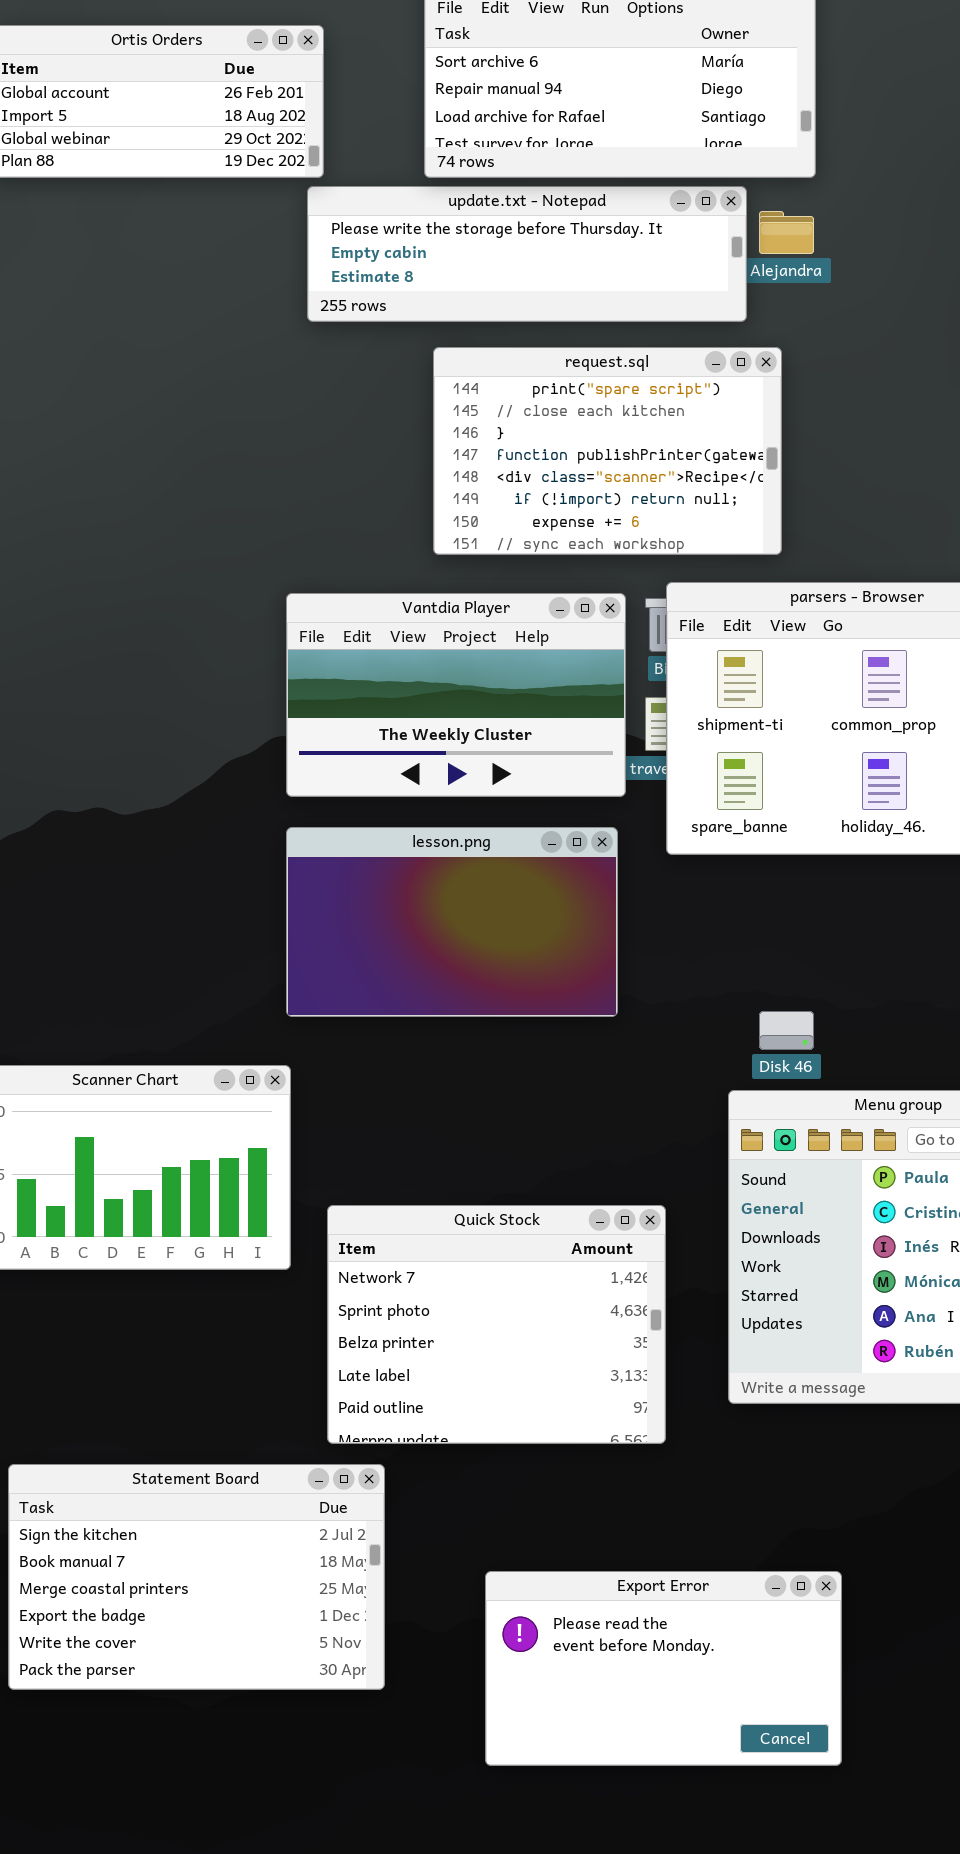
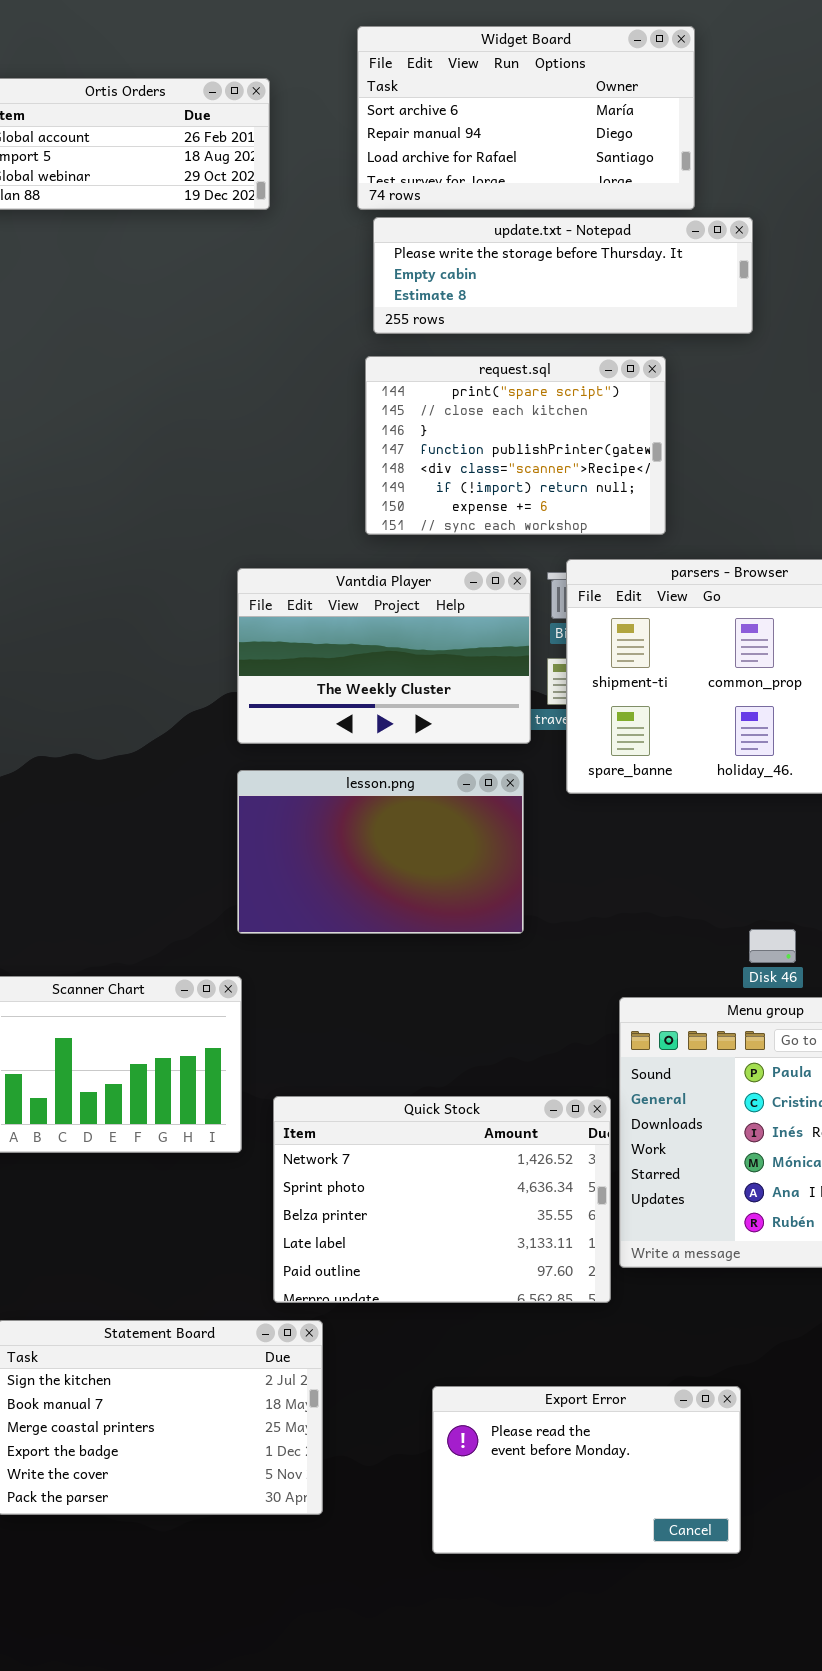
update.txt - Notepad: [307,186,747,322] -> [373,217,753,334], moved
Disk 46: [759,1011,814,1050] -> [749,929,796,963], moved
Quick Stock: [327,1205,666,1444] -> [273,1096,611,1303], resized
Export Error: [485,1571,842,1766] -> [432,1386,741,1554], moved

